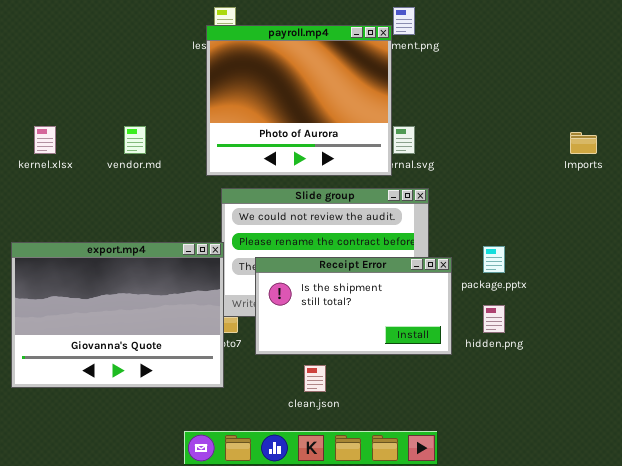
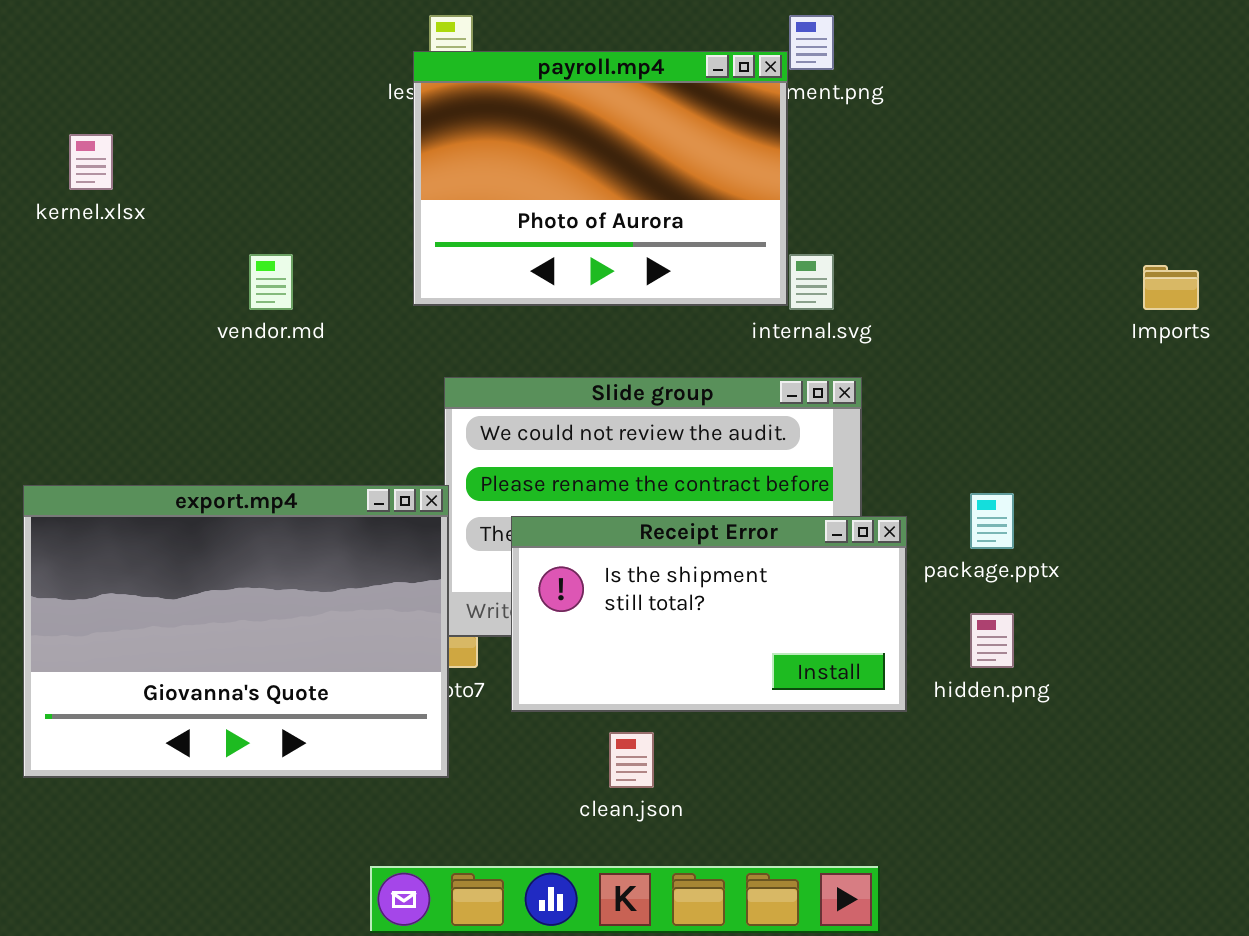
payroll.mp4: [206,25,392,176] -> [413,51,788,306], resized
kernel.xlsx: [34,126,56,154] -> [69,134,113,190], moved

